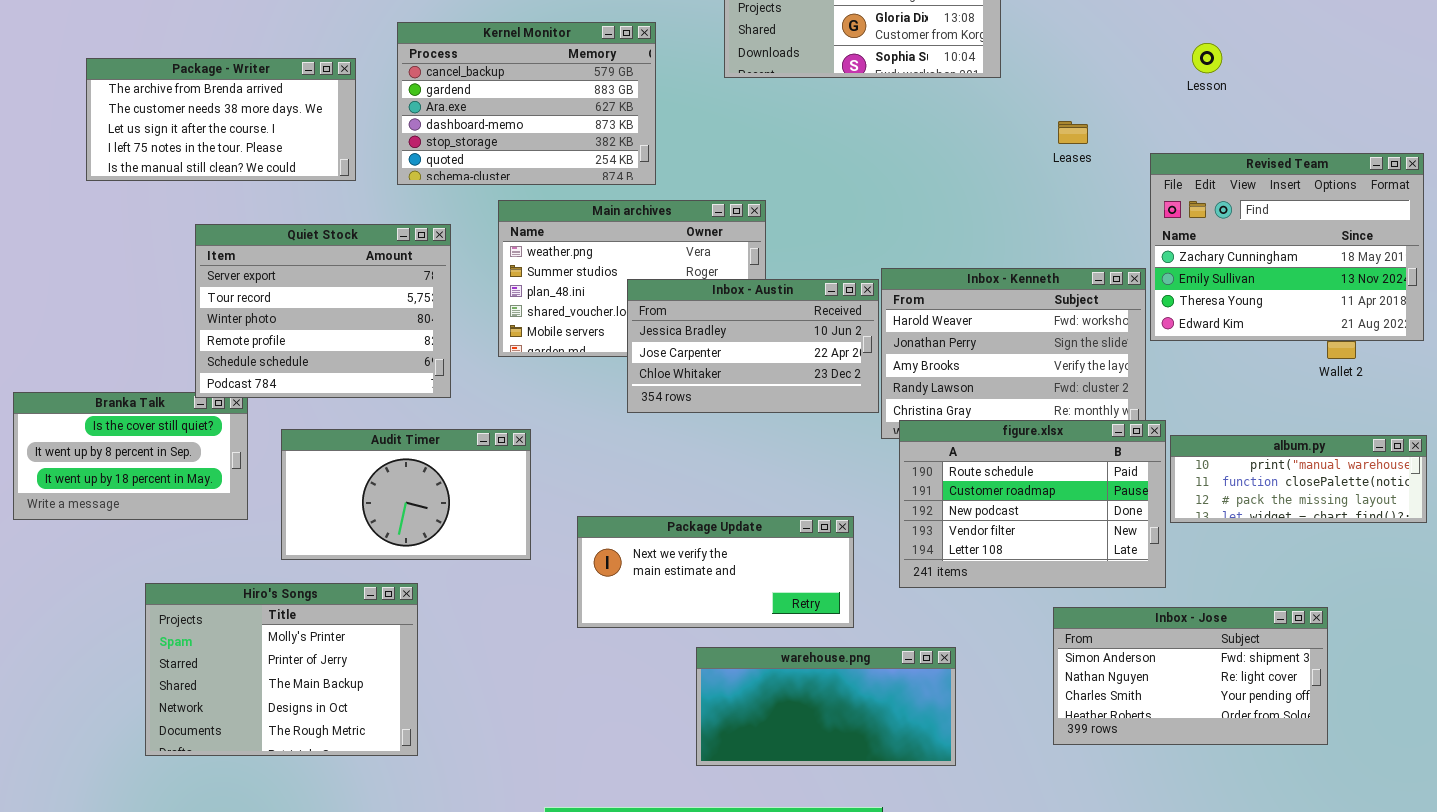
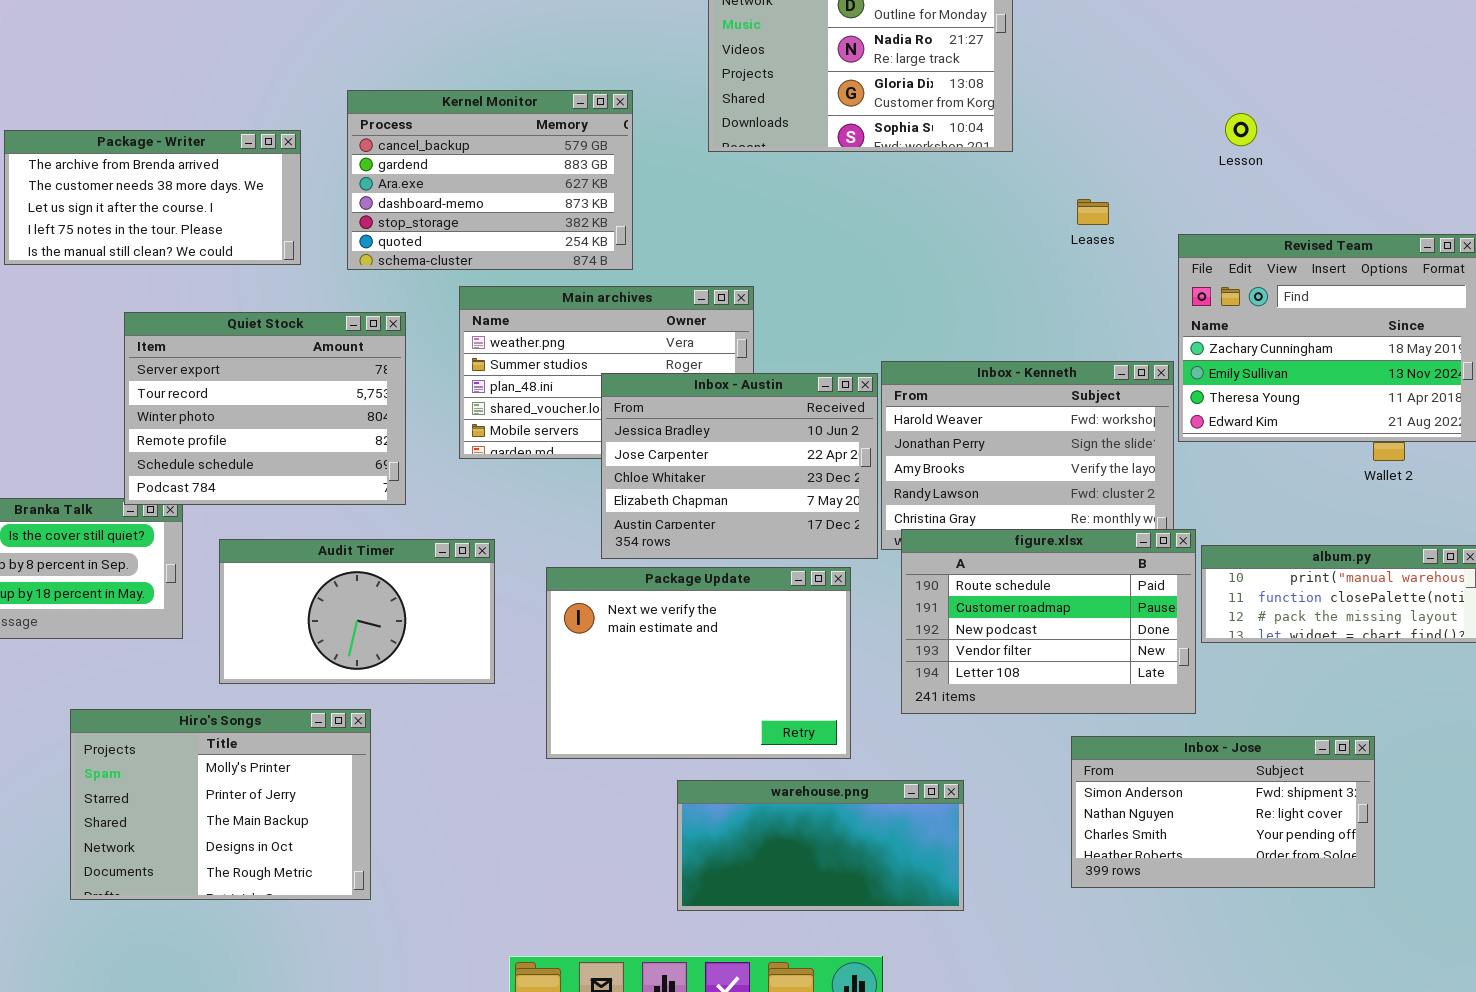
Inbox - Austin: [627,279,879,413] -> [601,373,878,559], resized
Package Update: [577,516,854,628] -> [546,567,851,759], resized

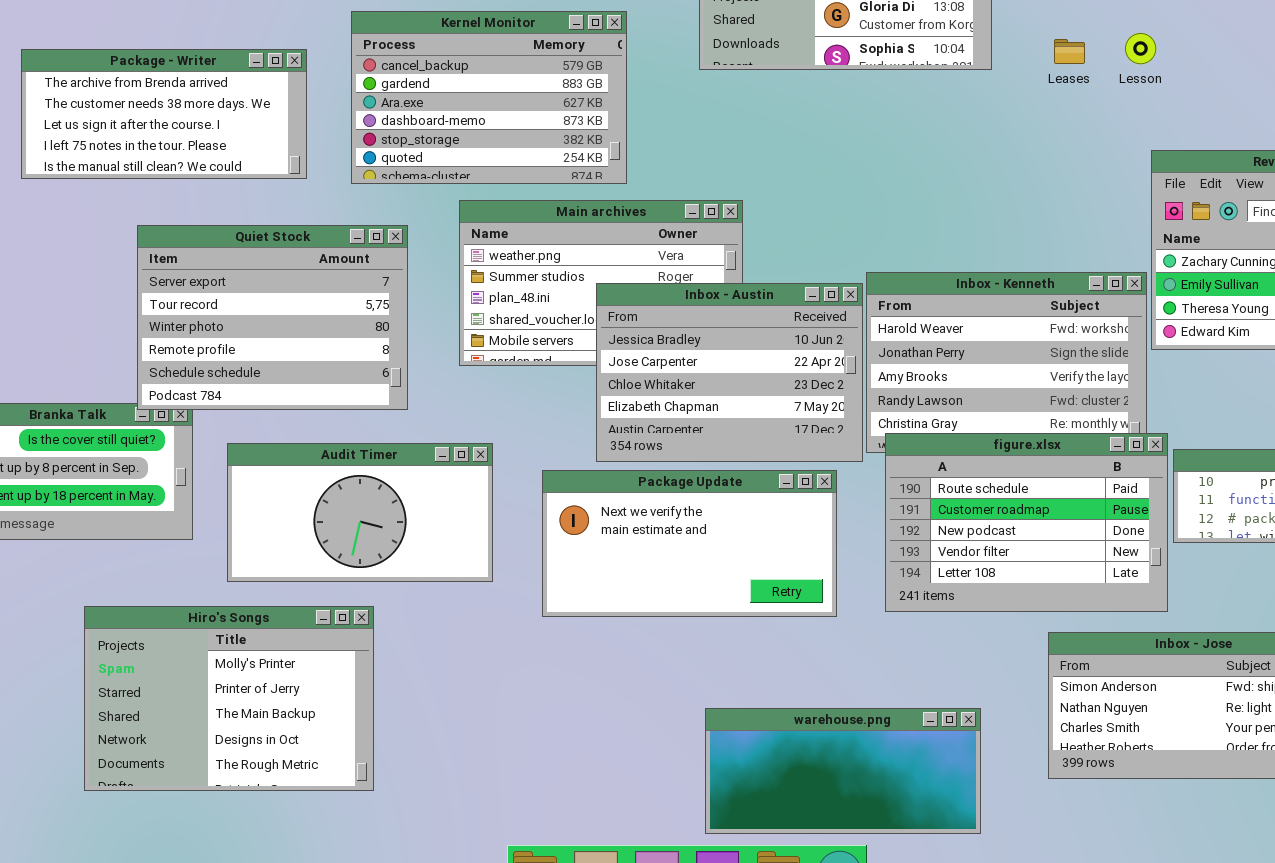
Lesson: [1225,113,1257,146] -> [1125,33,1156,64], moved
Leases: [1077,199,1109,225] -> [1054,39,1085,64], moved
Package Update: [546,567,851,759] -> [542,470,837,617], resized
warehouse.png: [677,780,964,911] -> [705,708,981,834], moved

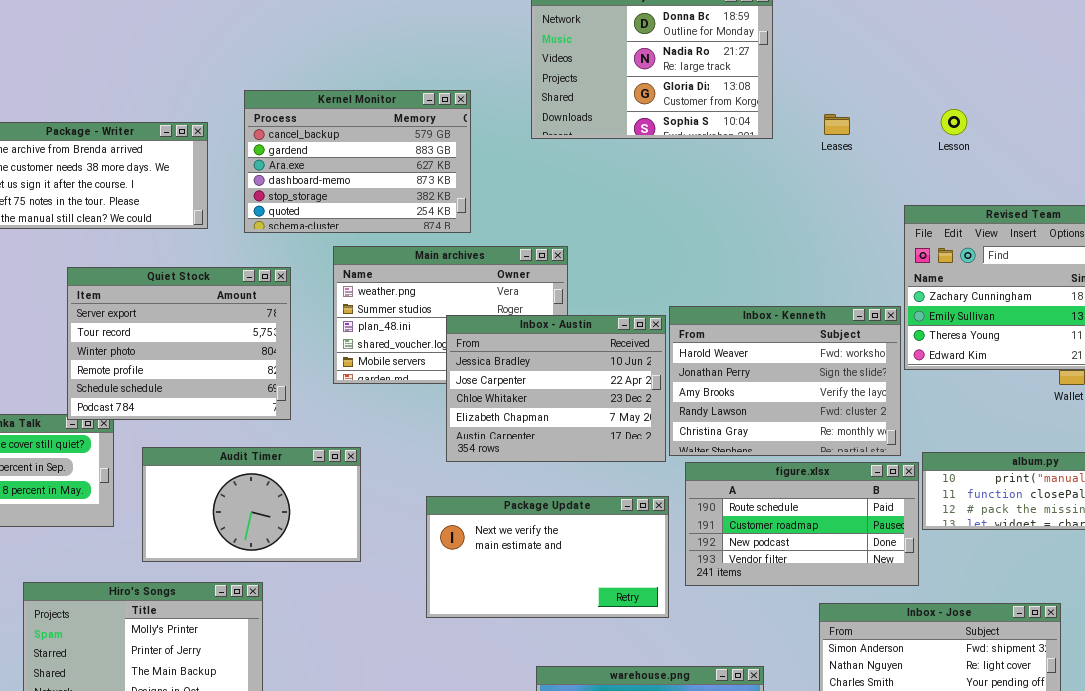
Lesson: [1125,33,1156,64] -> [941,109,967,135], moved
figure.xlsx: [885,433,1168,612] -> [685,462,919,586], resized
Package Update: [542,470,837,617] -> [426,496,669,618], moved

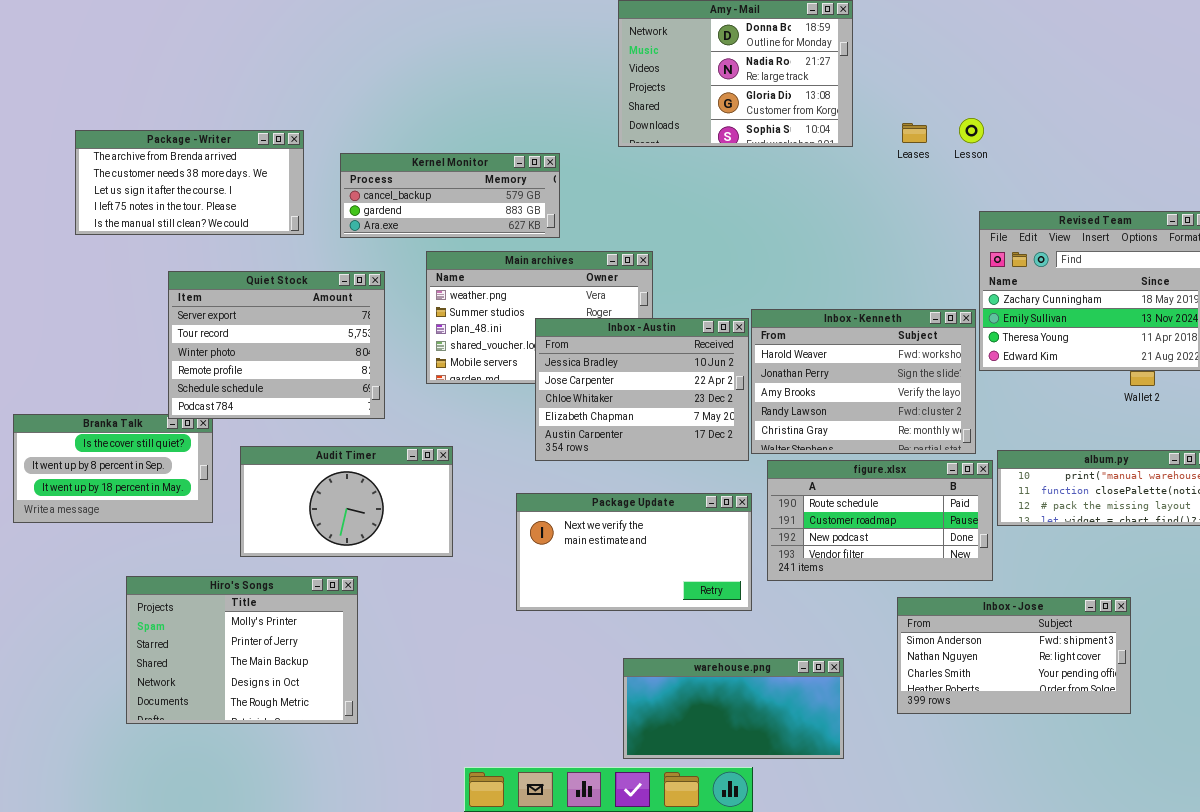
Kernel Monitor: [244,90,471,233] -> [340,153,560,238], resized
Lesson: [941,109,967,135] -> [959,118,984,143], moved

